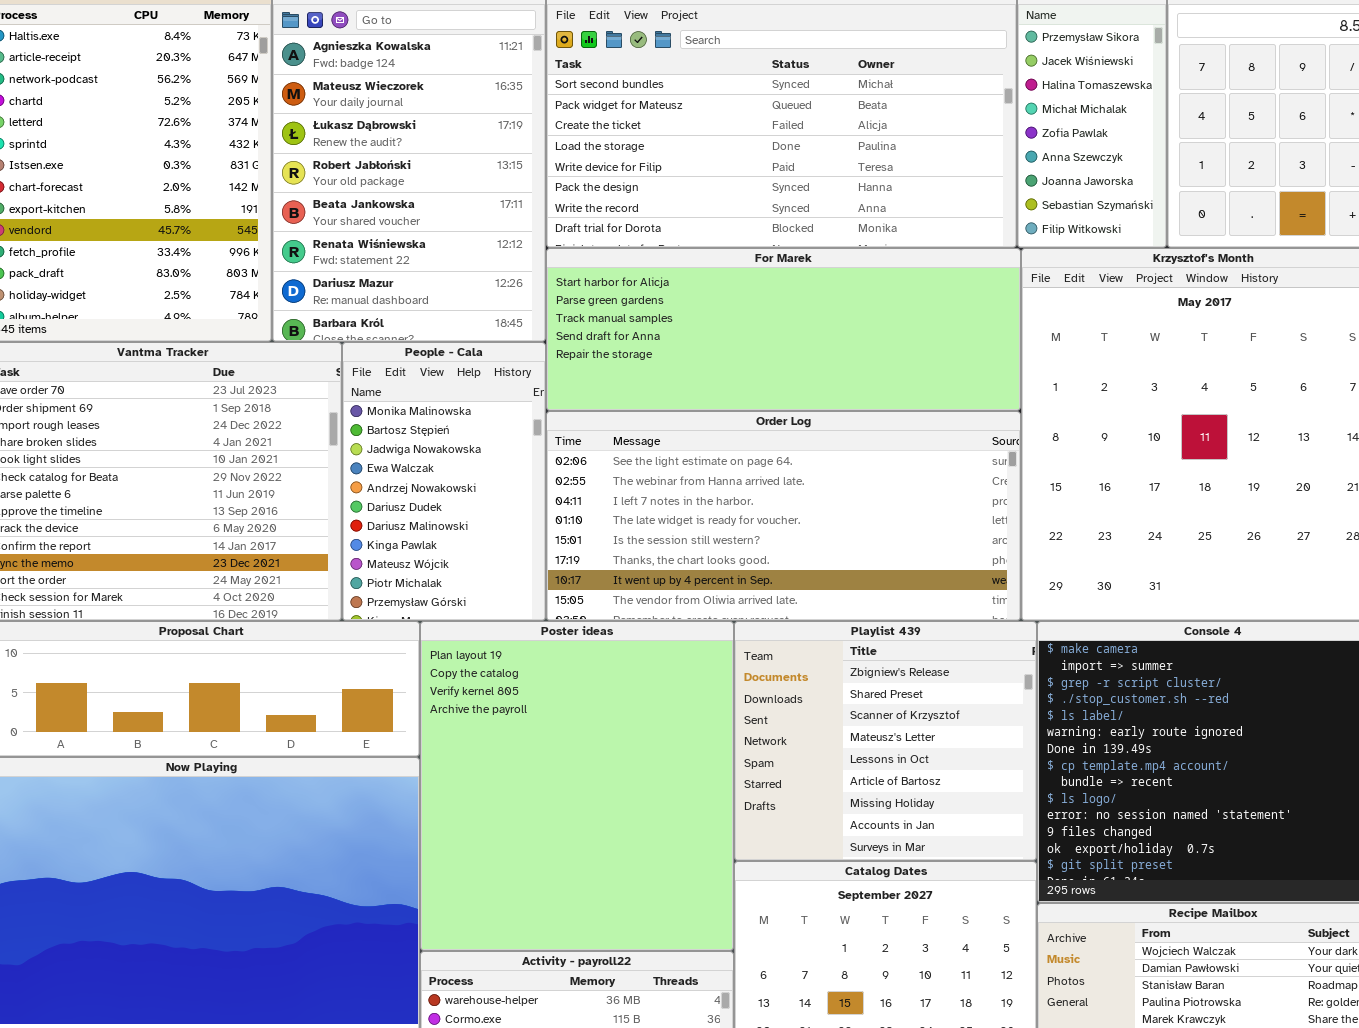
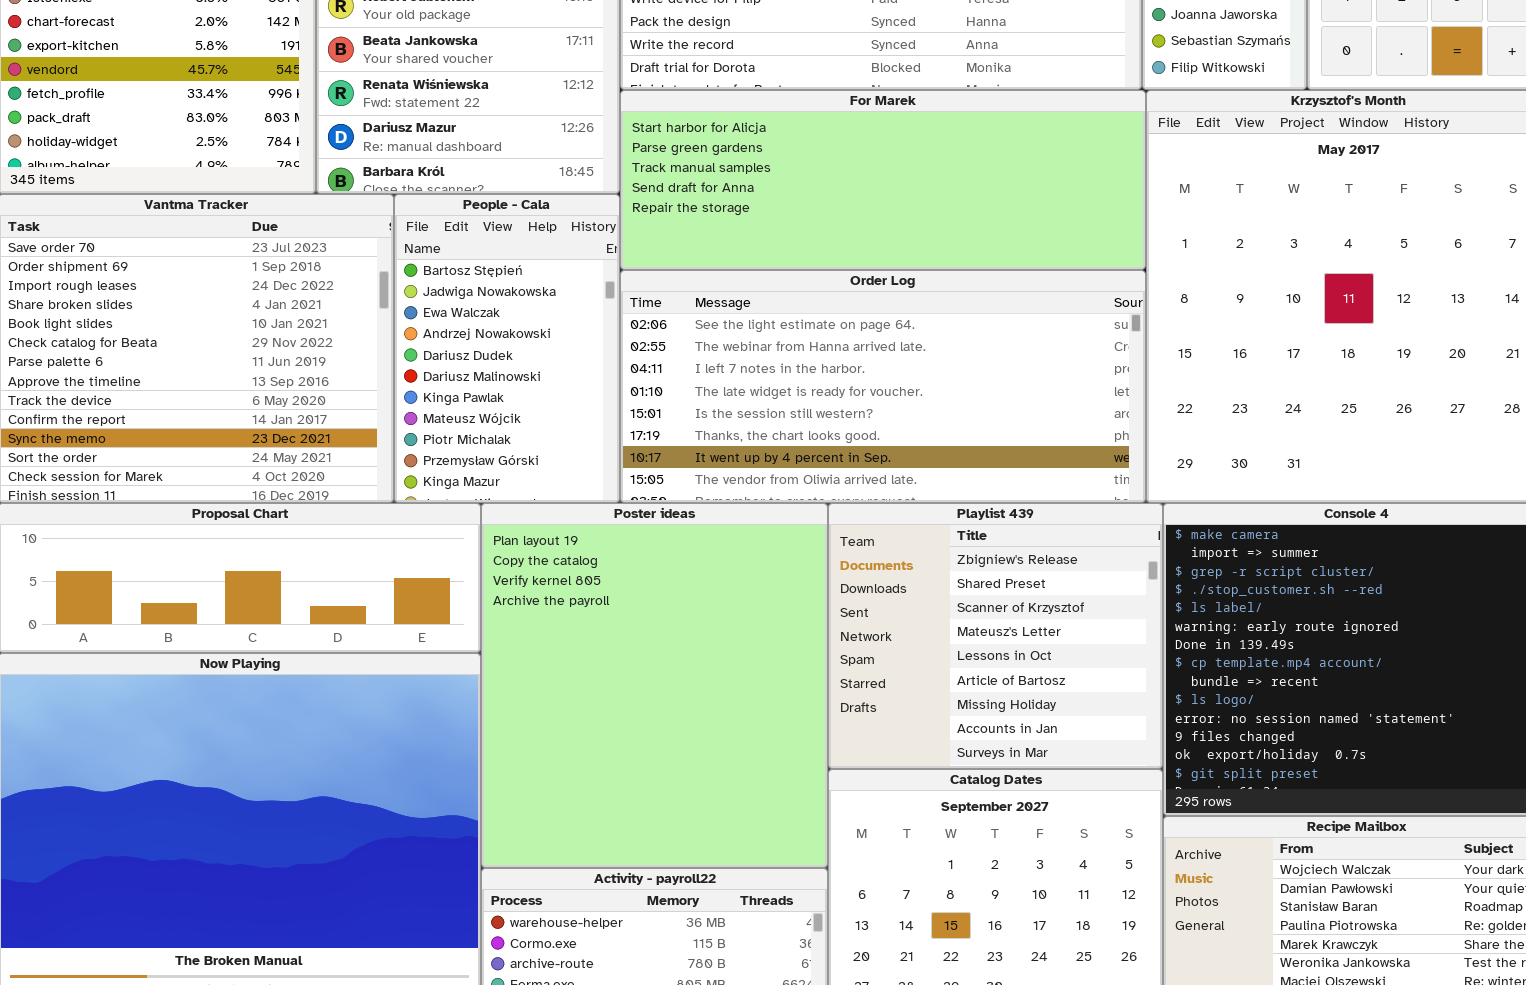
People - Cala: [342,342,546,621] -> [394,194,620,503], scrolled down 1 row

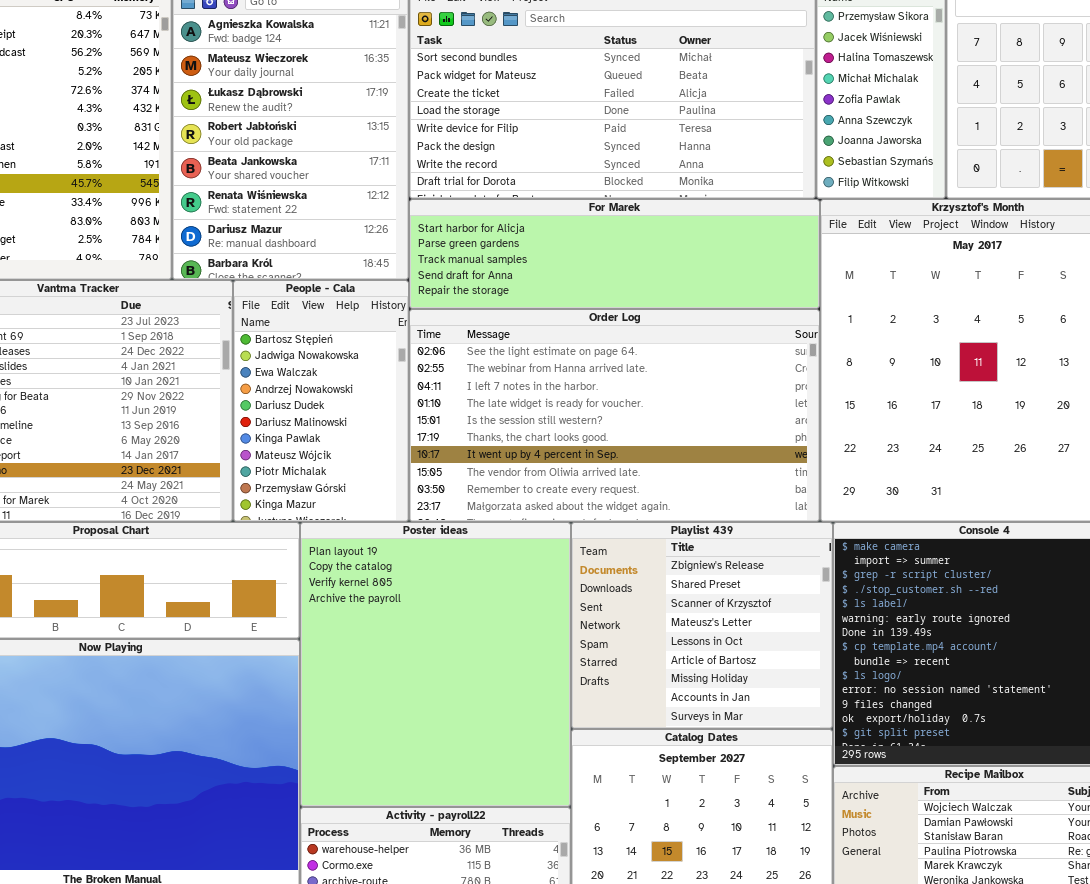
For Marek: [620,90,1146,270] -> [409,199,820,309], resized
Order Log: [620,270,1146,503] -> [409,309,820,522], resized

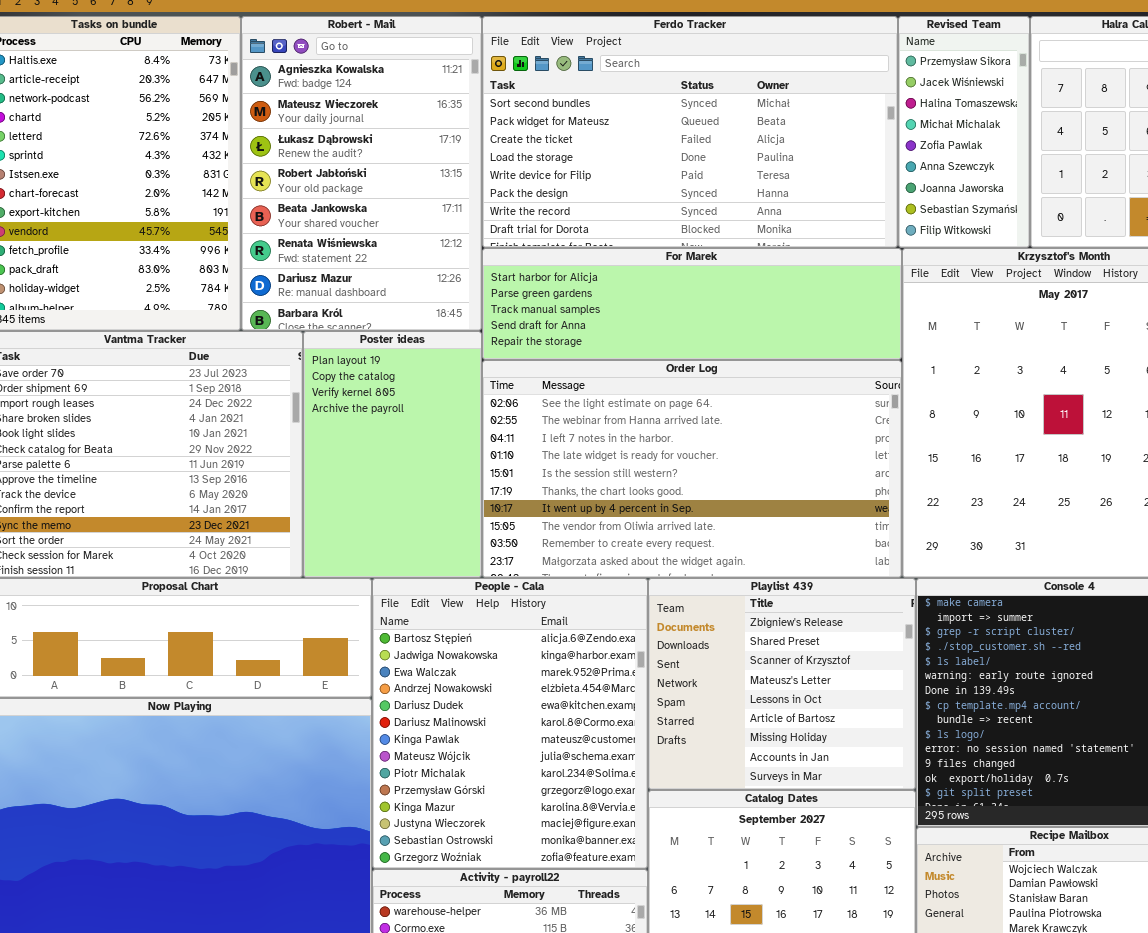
People - Cala: [233,280,409,522] -> [372,578,648,869], moved, resized
Poster ideas: [300,522,571,807] -> [303,331,482,578], moved, resized

